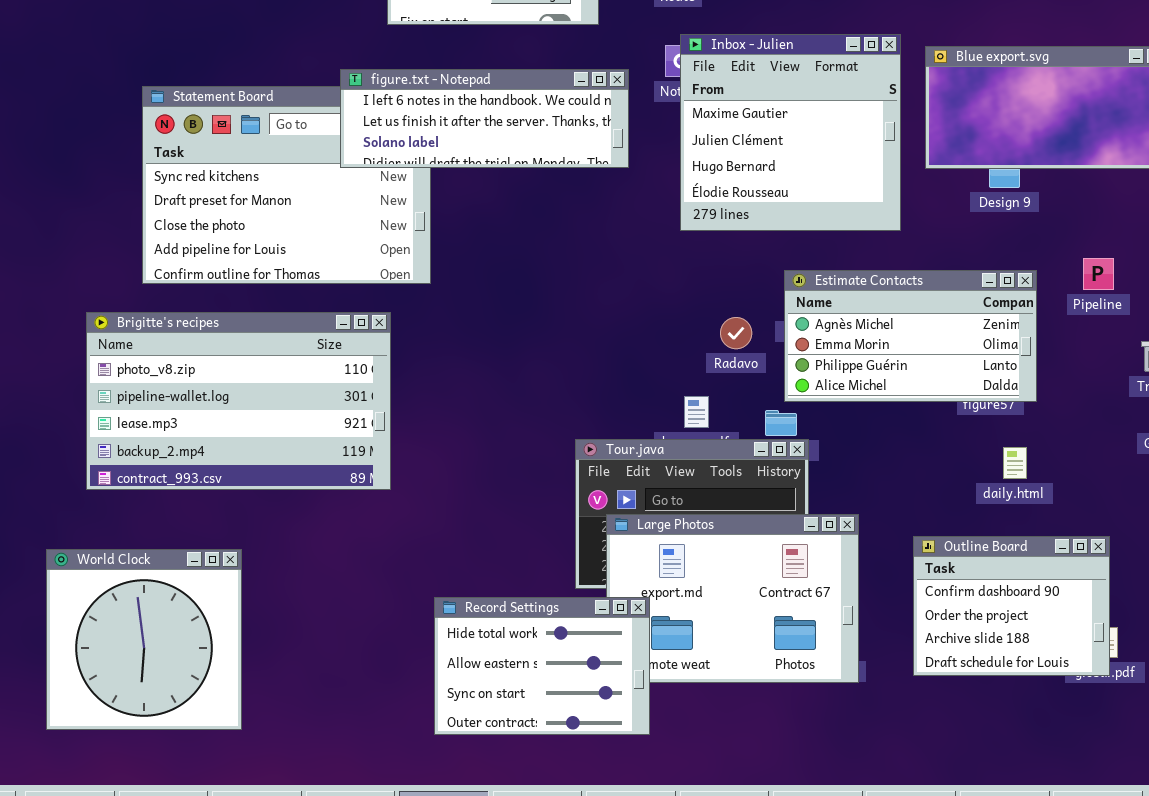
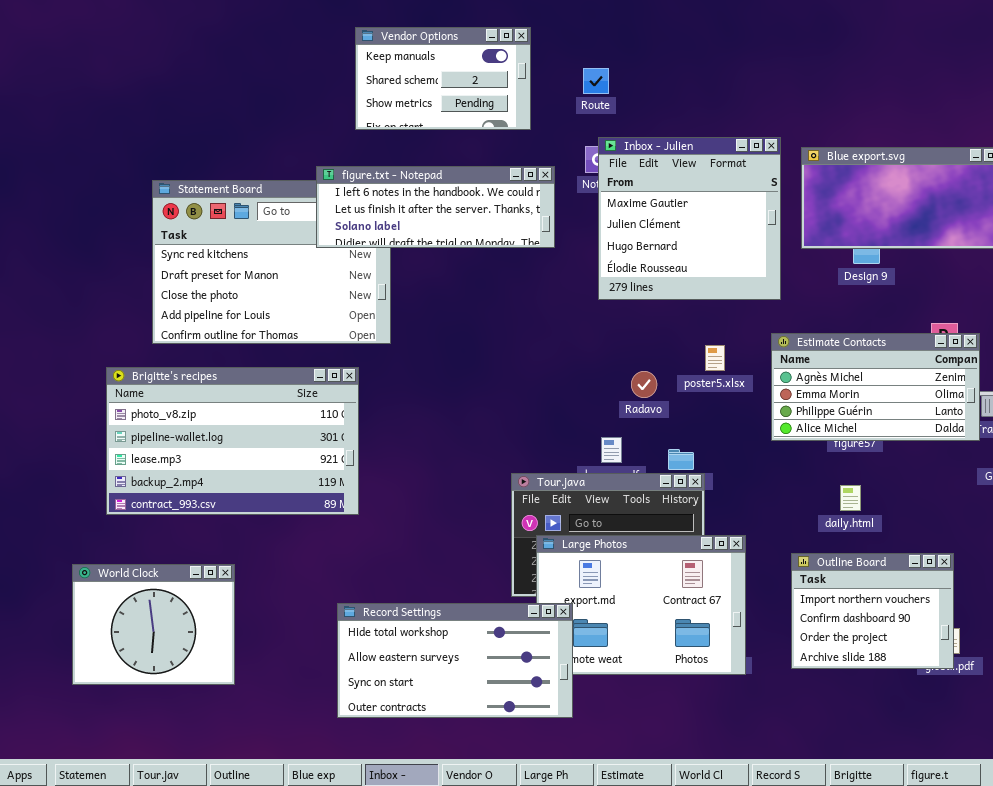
Estimate Contacts: [784,270,1037,402] -> [771,333,980,441], moved
daily.html: [1003,447,1027,479] -> [840,485,861,511], moved
Outline Board: [913,536,1110,676] -> [791,553,954,669], scrolled up 1 row
World Clock: [46,549,242,730] -> [72,564,235,685], resized
Record Settings: [434,597,650,735] -> [337,603,573,718], resized

